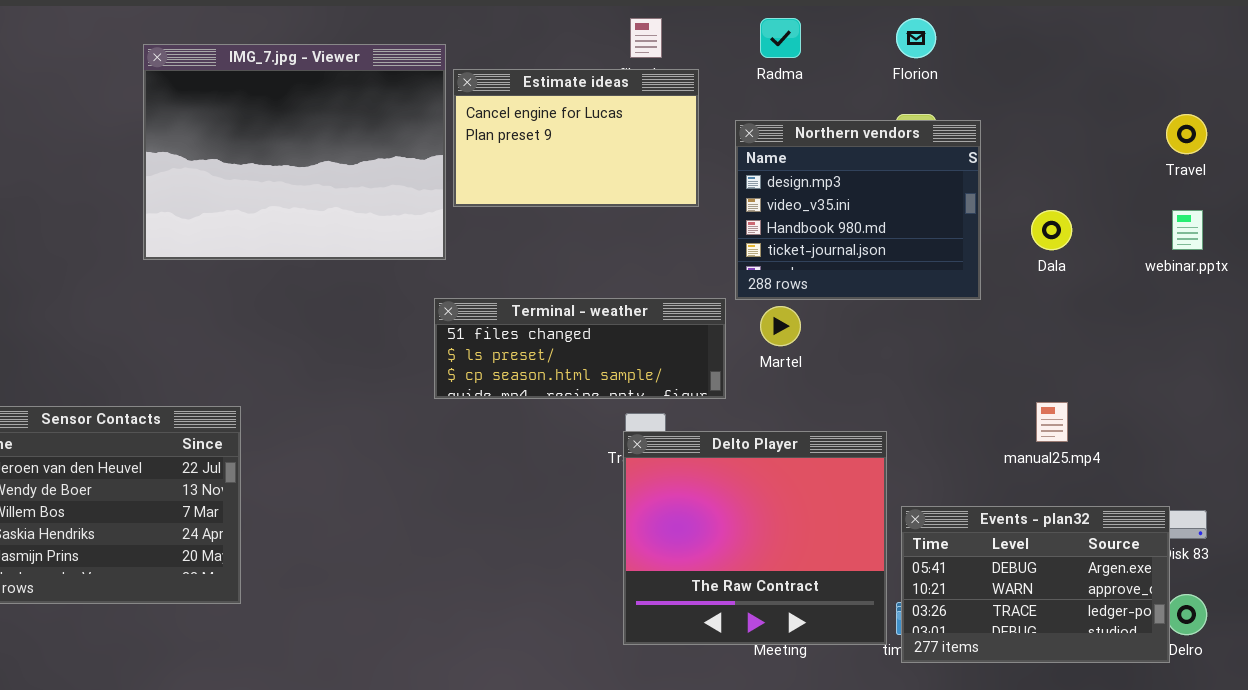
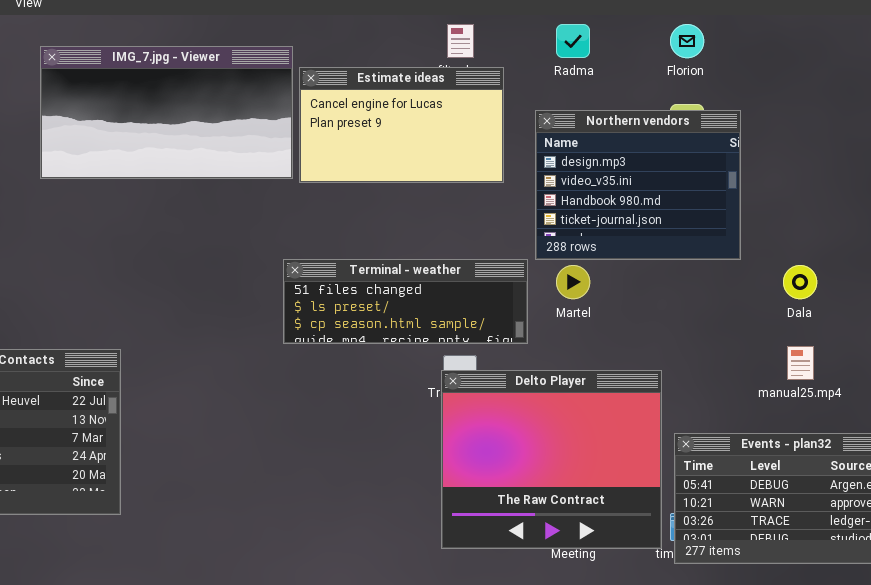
IMG_7.jpg - Viewer: [143,44,446,260] -> [40,46,293,179], resized
Dala: [1031,210,1072,250] -> [783,265,817,299], moved

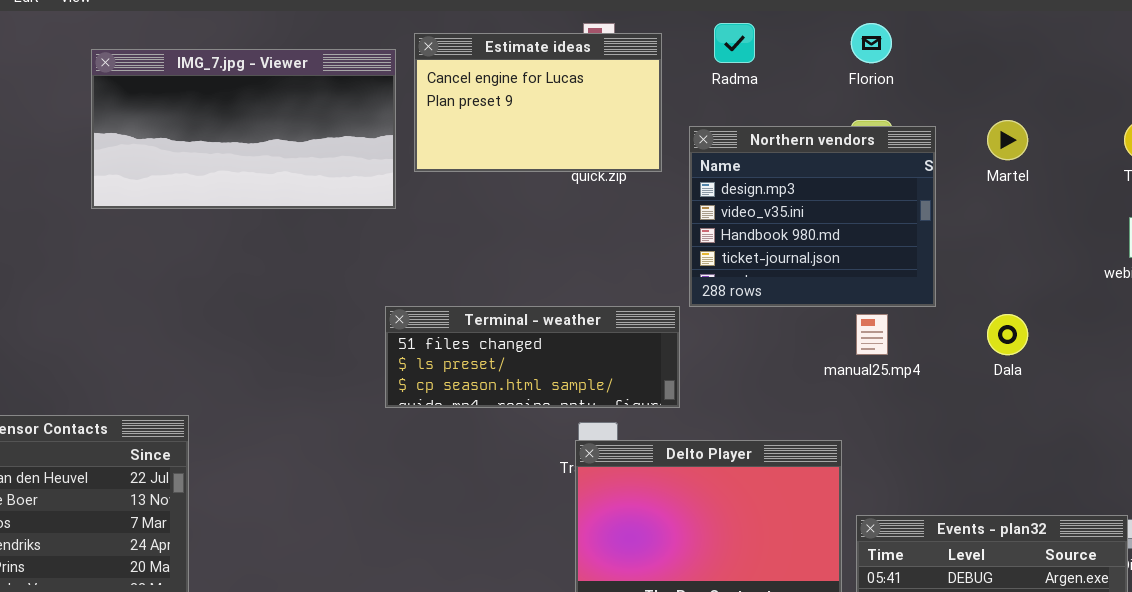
Estimate ideas: [299,67,504,183] -> [414,33,662,172], moved
Martel: [556,265,590,299] -> [987,120,1028,160], moved
manual25.mp4: [787,346,814,380] -> [856,314,888,355], moved

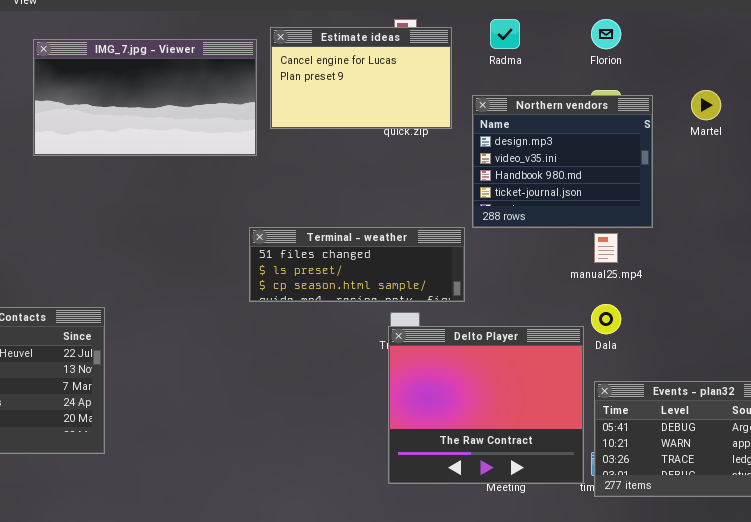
Dala: [987,314,1028,355] -> [591,304,621,334], moved

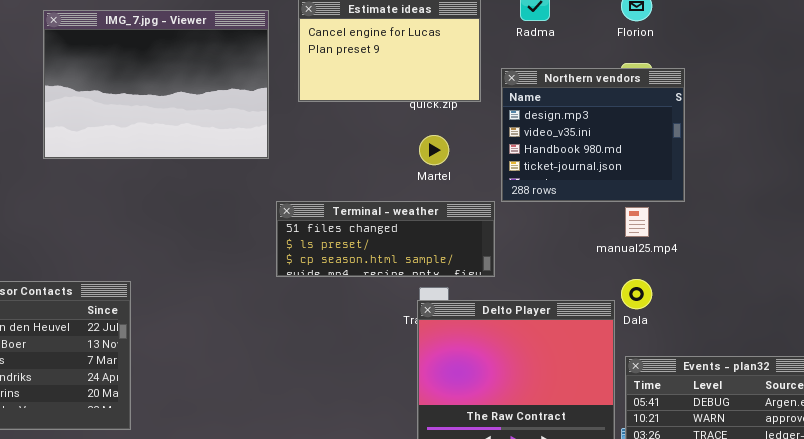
IMG_7.jpg - Viewer: [33,39,257,156] -> [43,10,269,159], moved, resized
Martel: [691,90,721,120] -> [419,135,449,165], moved

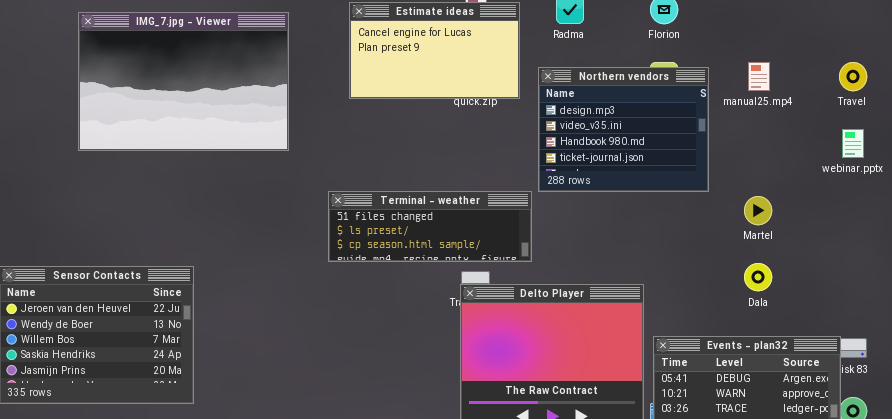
IMG_7.jpg - Viewer: [43,10,269,159] -> [78,12,289,151], moved
Martel: [419,135,449,165] -> [744,196,772,225], moved
manual25.mp4: [625,207,649,237] -> [748,62,770,91], moved
Dala: [621,279,652,309] -> [744,263,772,291], moved

